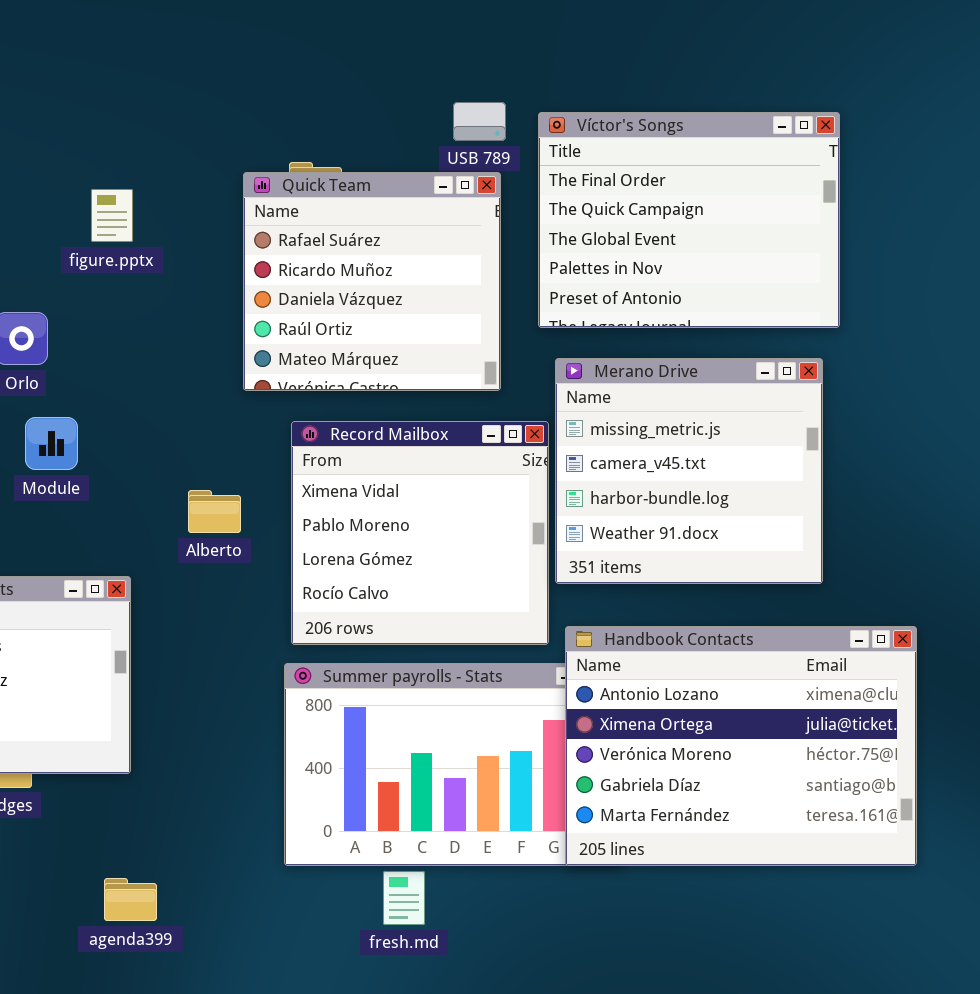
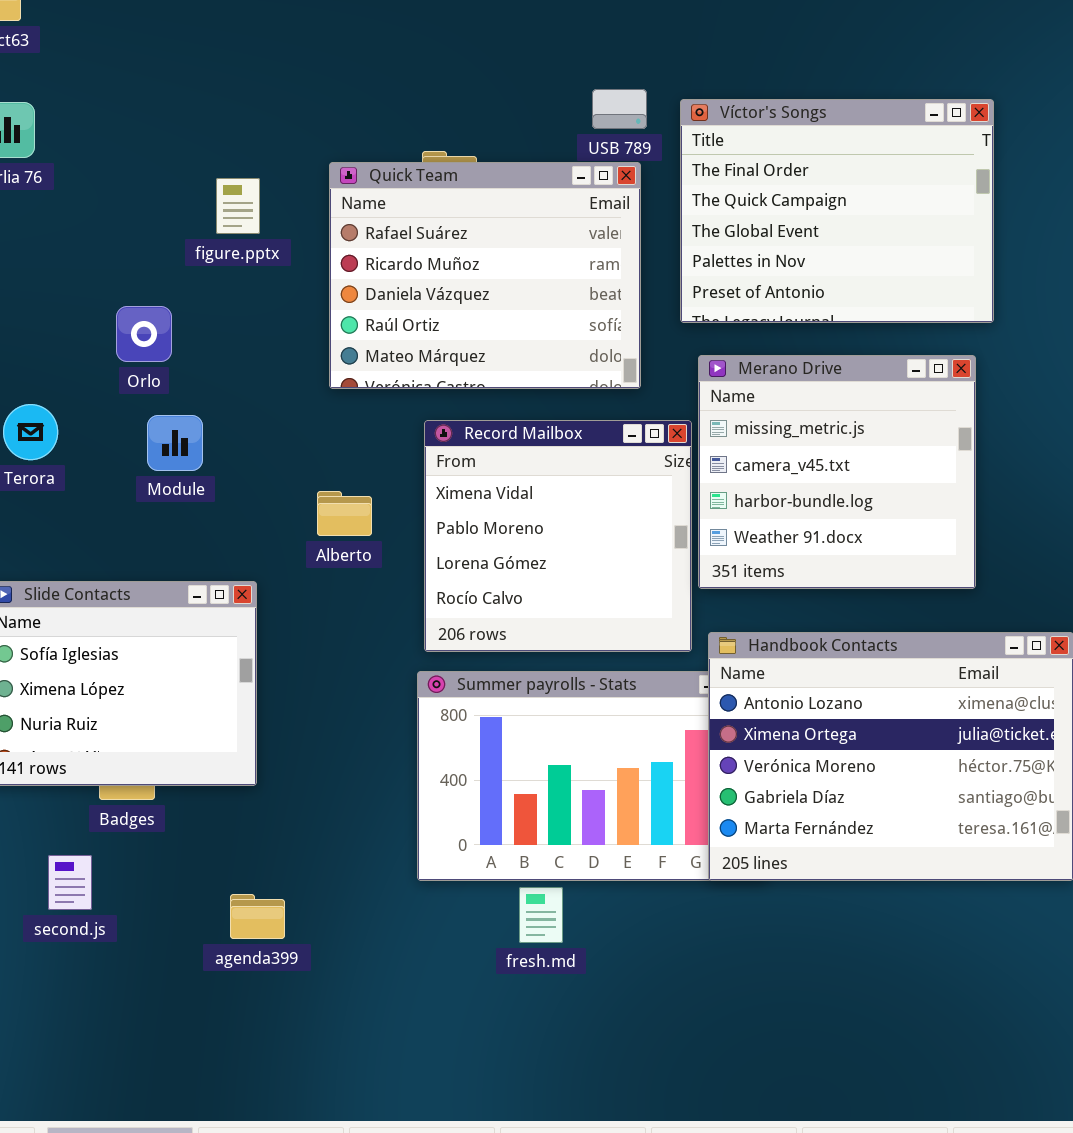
Quick Team: [243,172,501,391] -> [329,162,641,389], resized

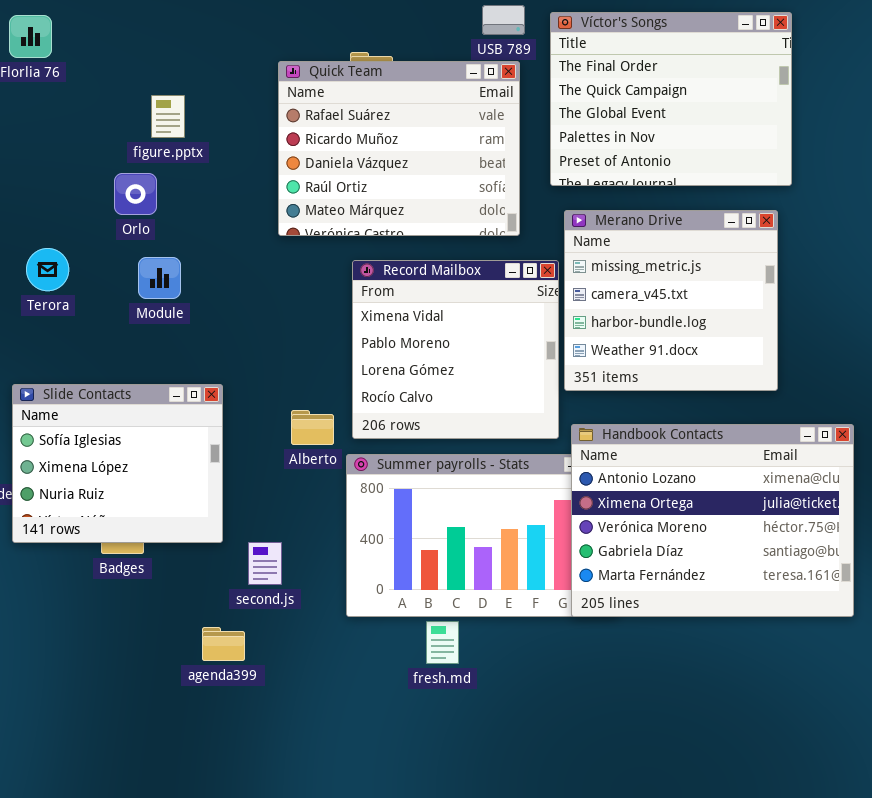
figure.pptx: [216,178,260,234] -> [151,95,185,138], moved
Alberto: [317,491,372,536] -> [291,410,334,445], moved
second.js: [48,855,92,910] -> [248,542,282,585], moved

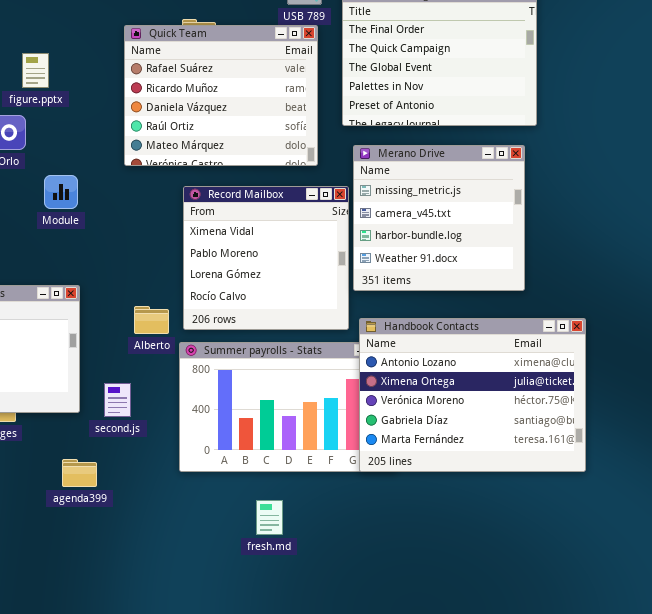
Module: [138,257,181,299] -> [44,175,78,209], moved
second.js: [248,542,282,585] -> [104,383,131,417], moved
fresh.md: [426,621,459,664] -> [256,500,283,535], moved
agenda399: [202,627,245,661] -> [62,459,97,487], moved

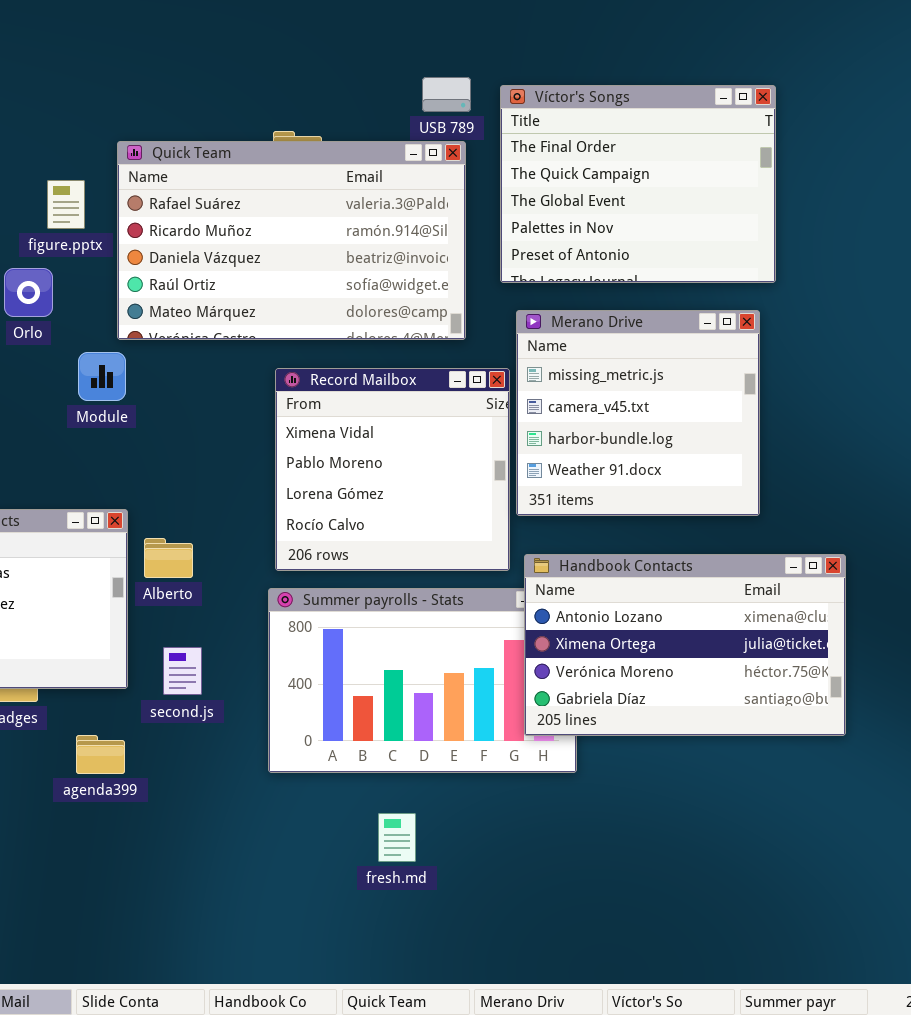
Quick Team: [124,25,318,166] -> [117,141,466,340], resized
Alberto: [134,306,169,334] -> [144,538,193,578], moved
Handbook Contacts: [359,318,586,472] -> [524,554,846,736], resized
agenda399: [62,459,97,487] -> [76,735,125,774], moved

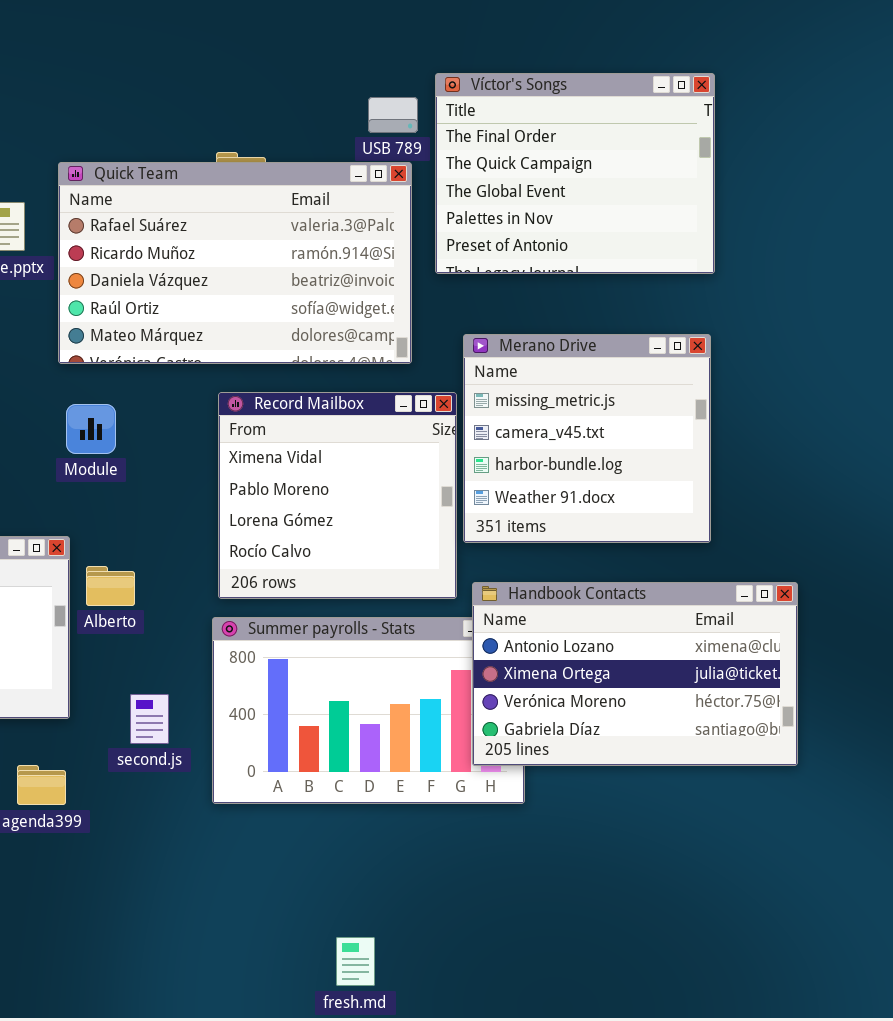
Víctor's Songs: [500,85,776,283] -> [435,73,715,274], moved
Module: [78,352,126,401] -> [66,404,116,454], moved
second.js: [163,647,202,695] -> [130,694,169,744], moved
fresh.md: [378,813,416,862] -> [336,937,375,986], moved

